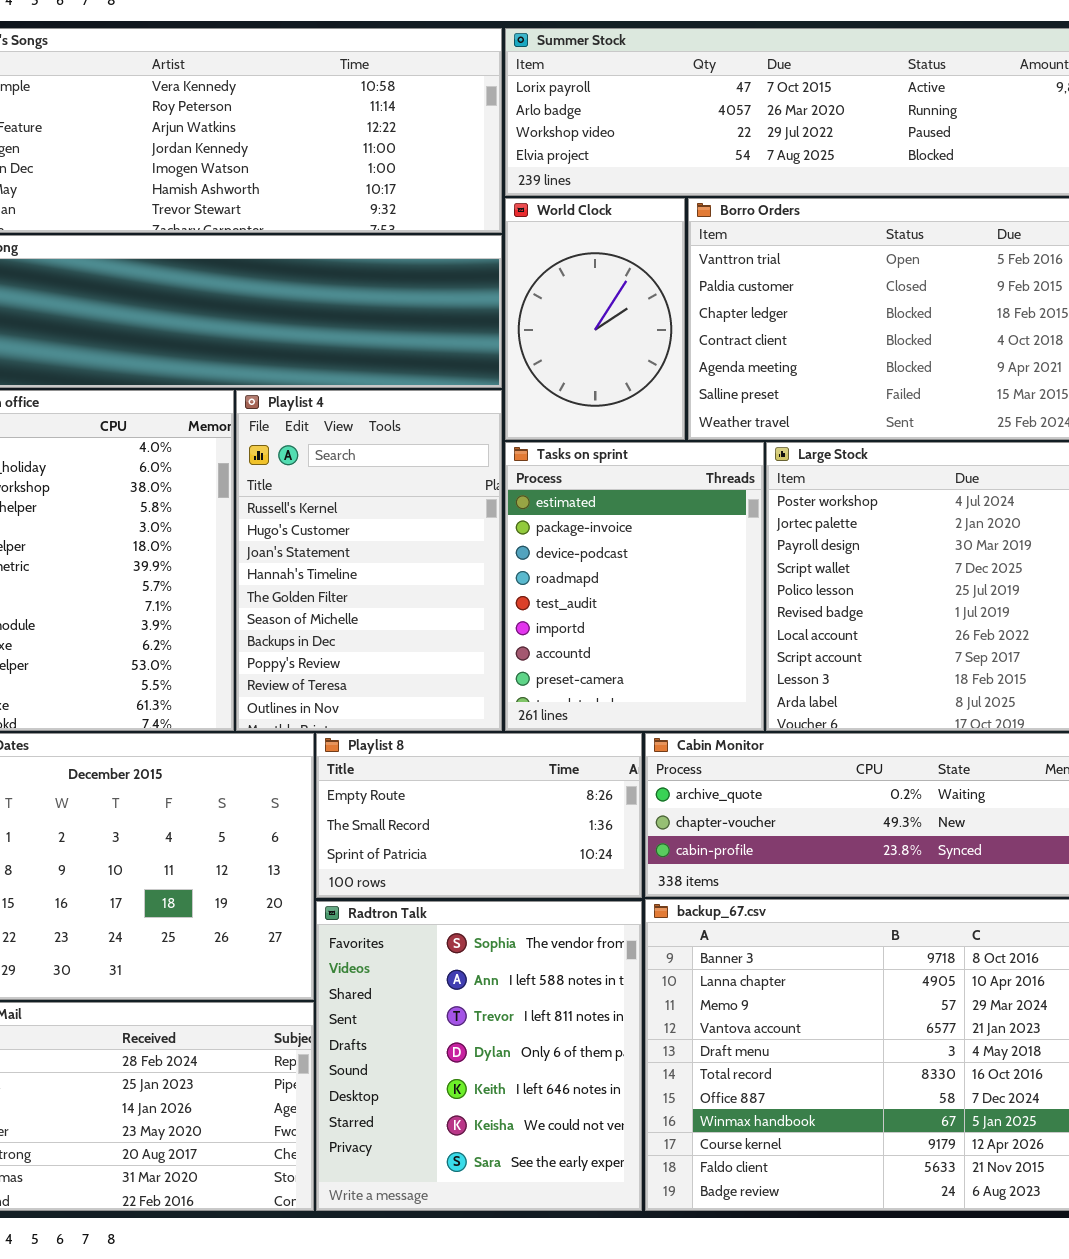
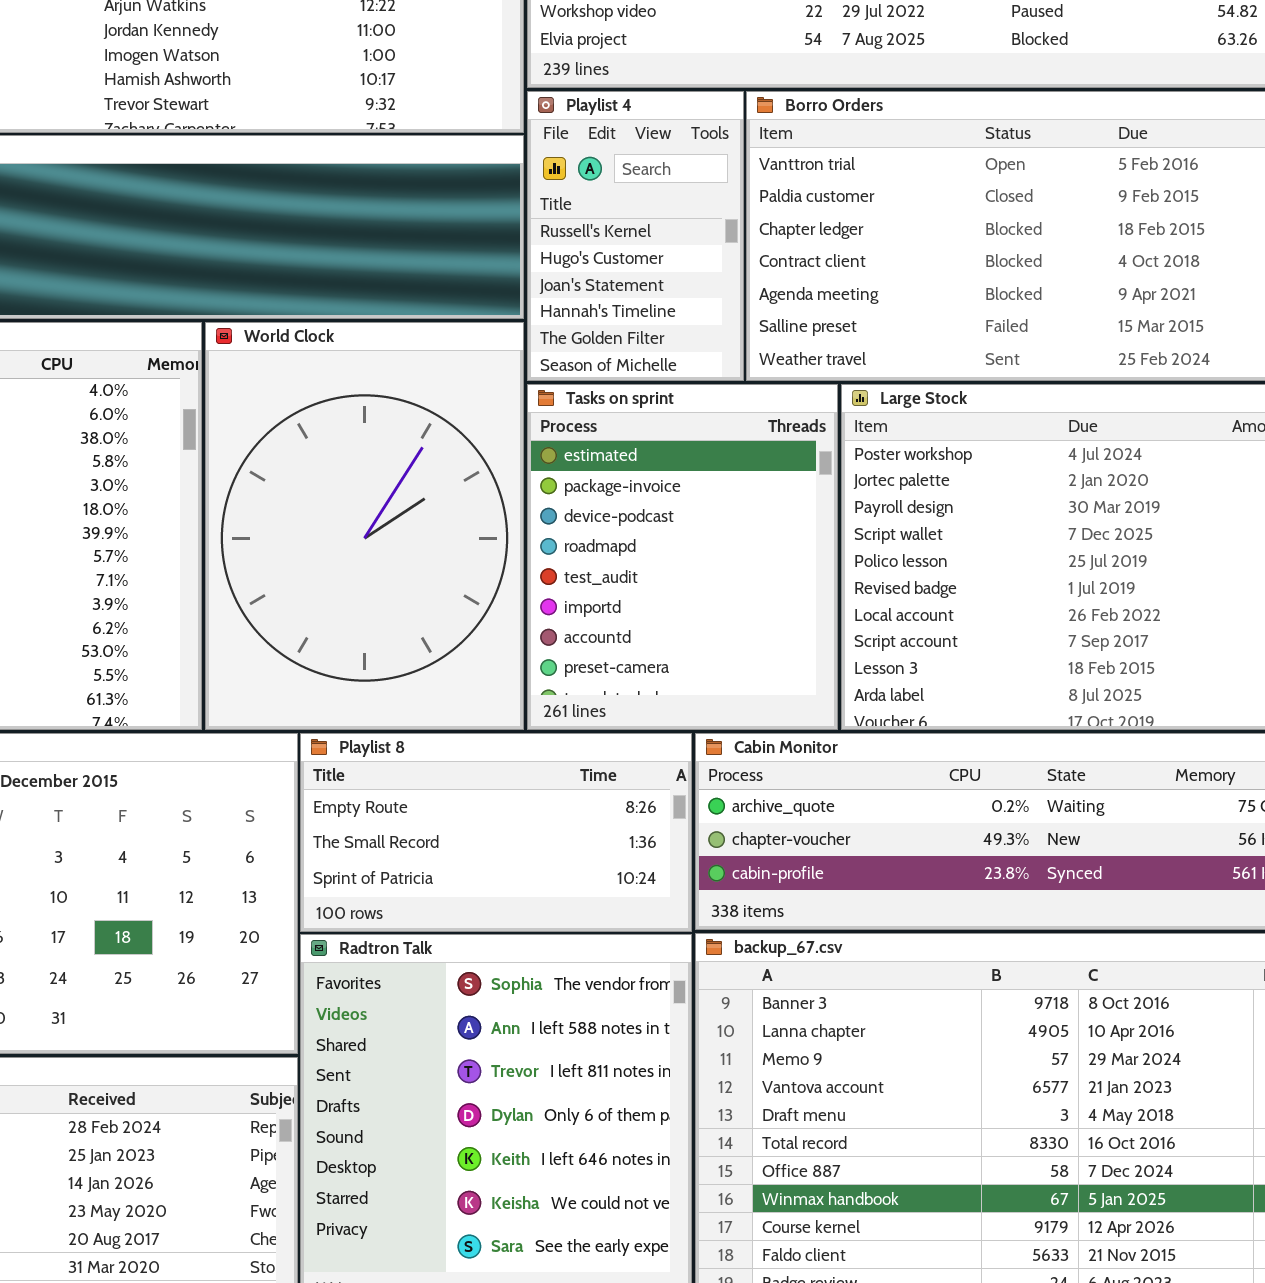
World Clock: [505,198,685,440] -> [205,322,524,730], moved, resized
Playlist 4: [236,390,502,731] -> [527,91,744,381], moved, resized

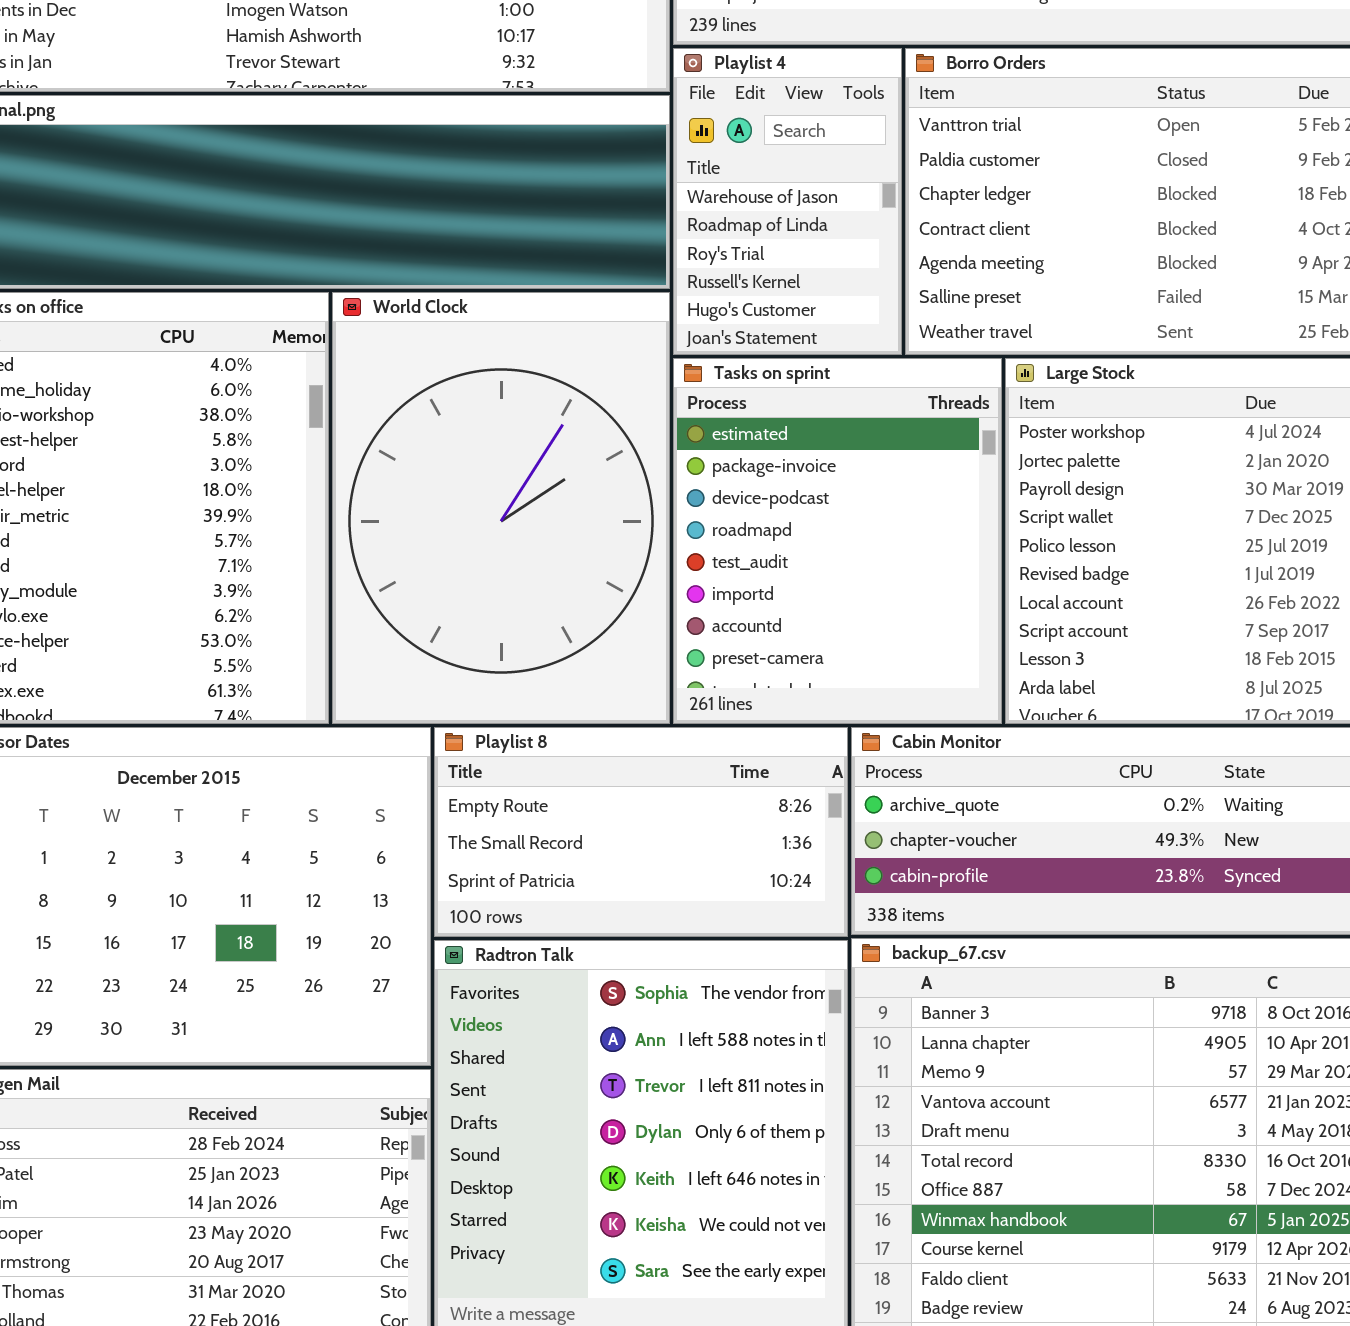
Playlist 4: [527,91,744,381] -> [673,48,902,355], scrolled up 3 rows

